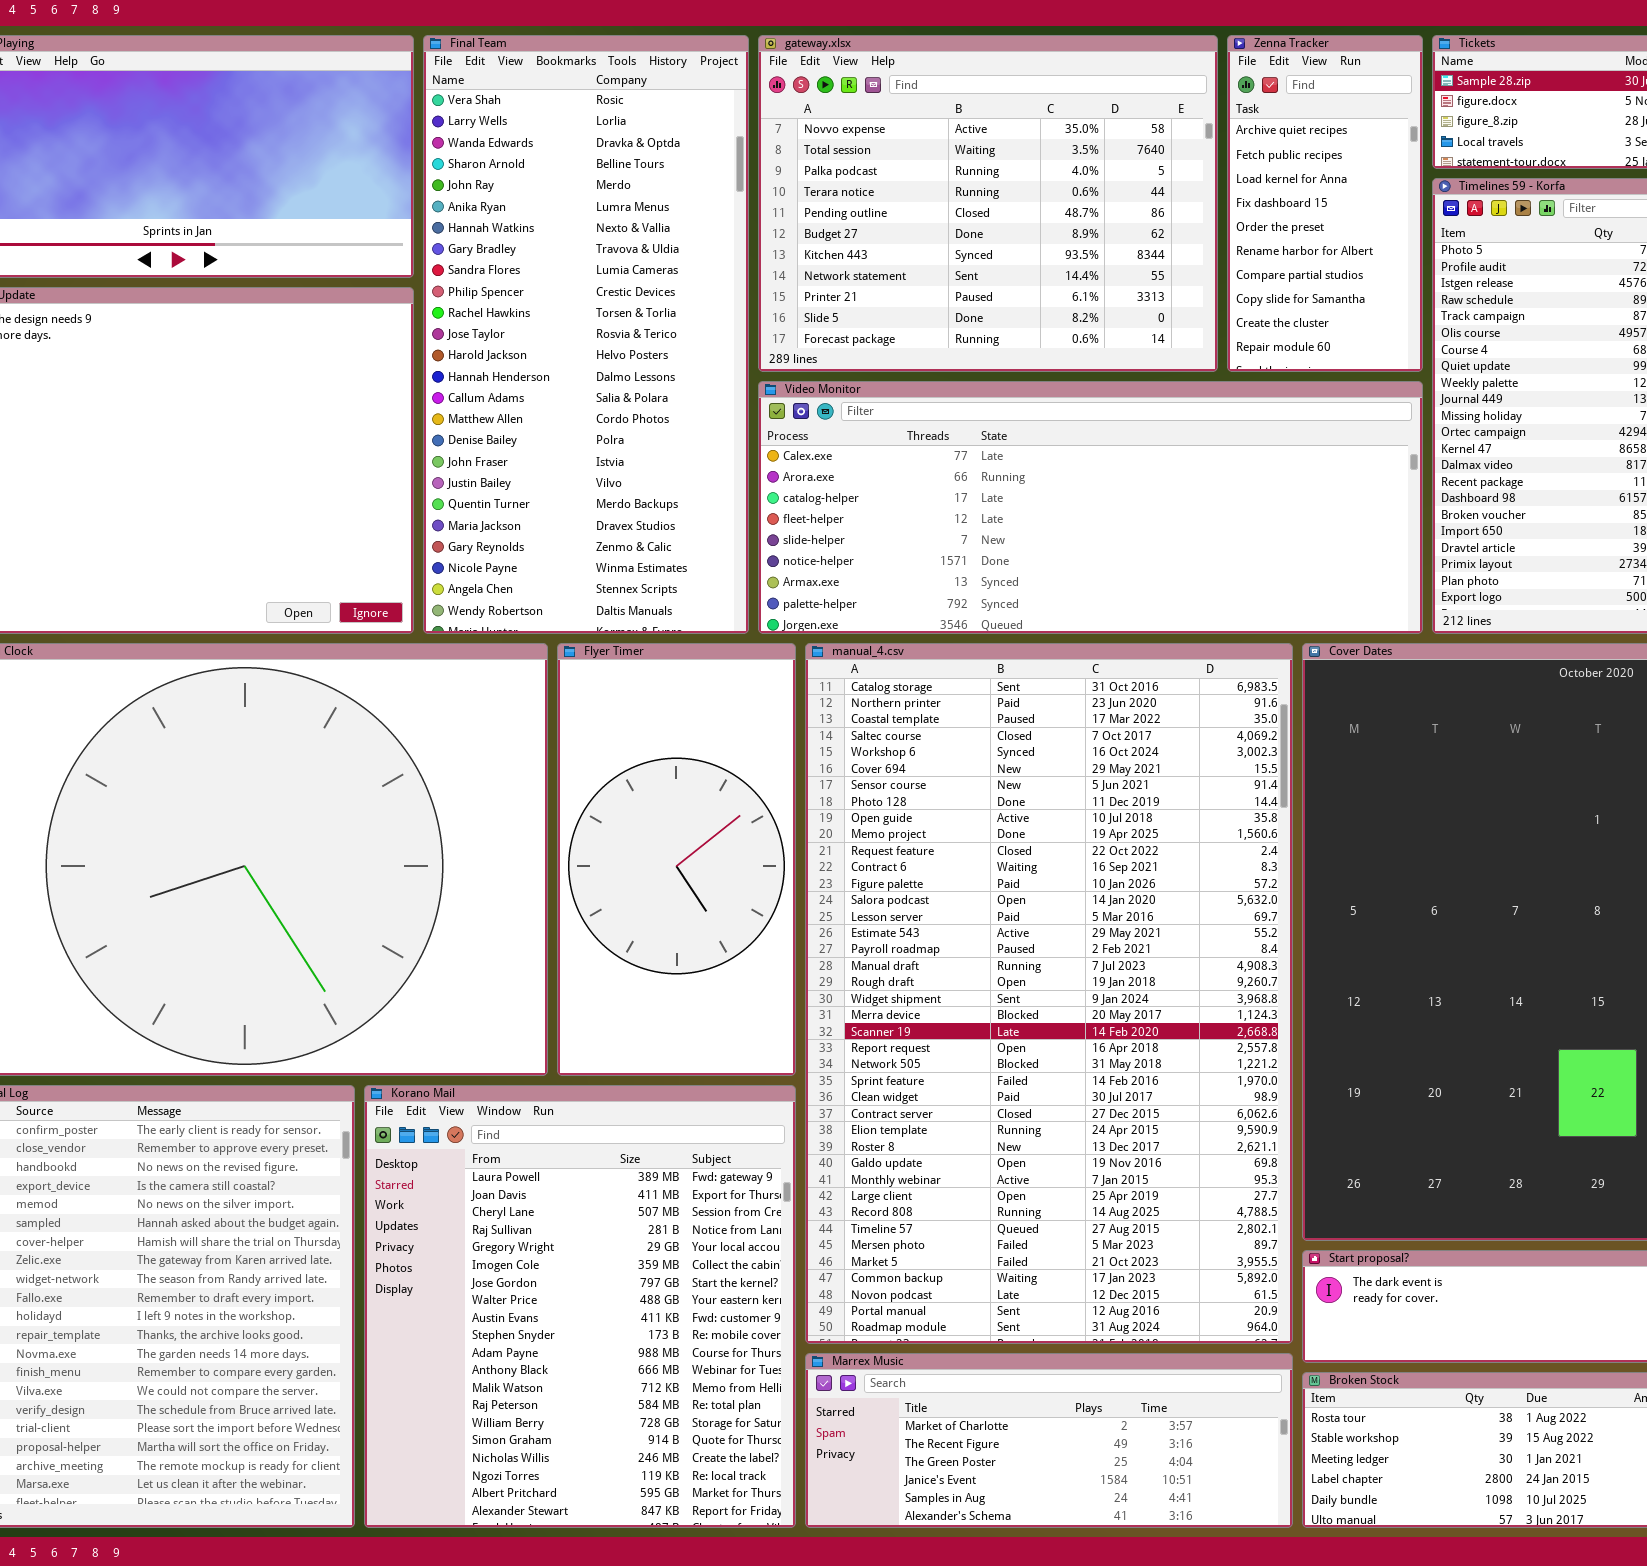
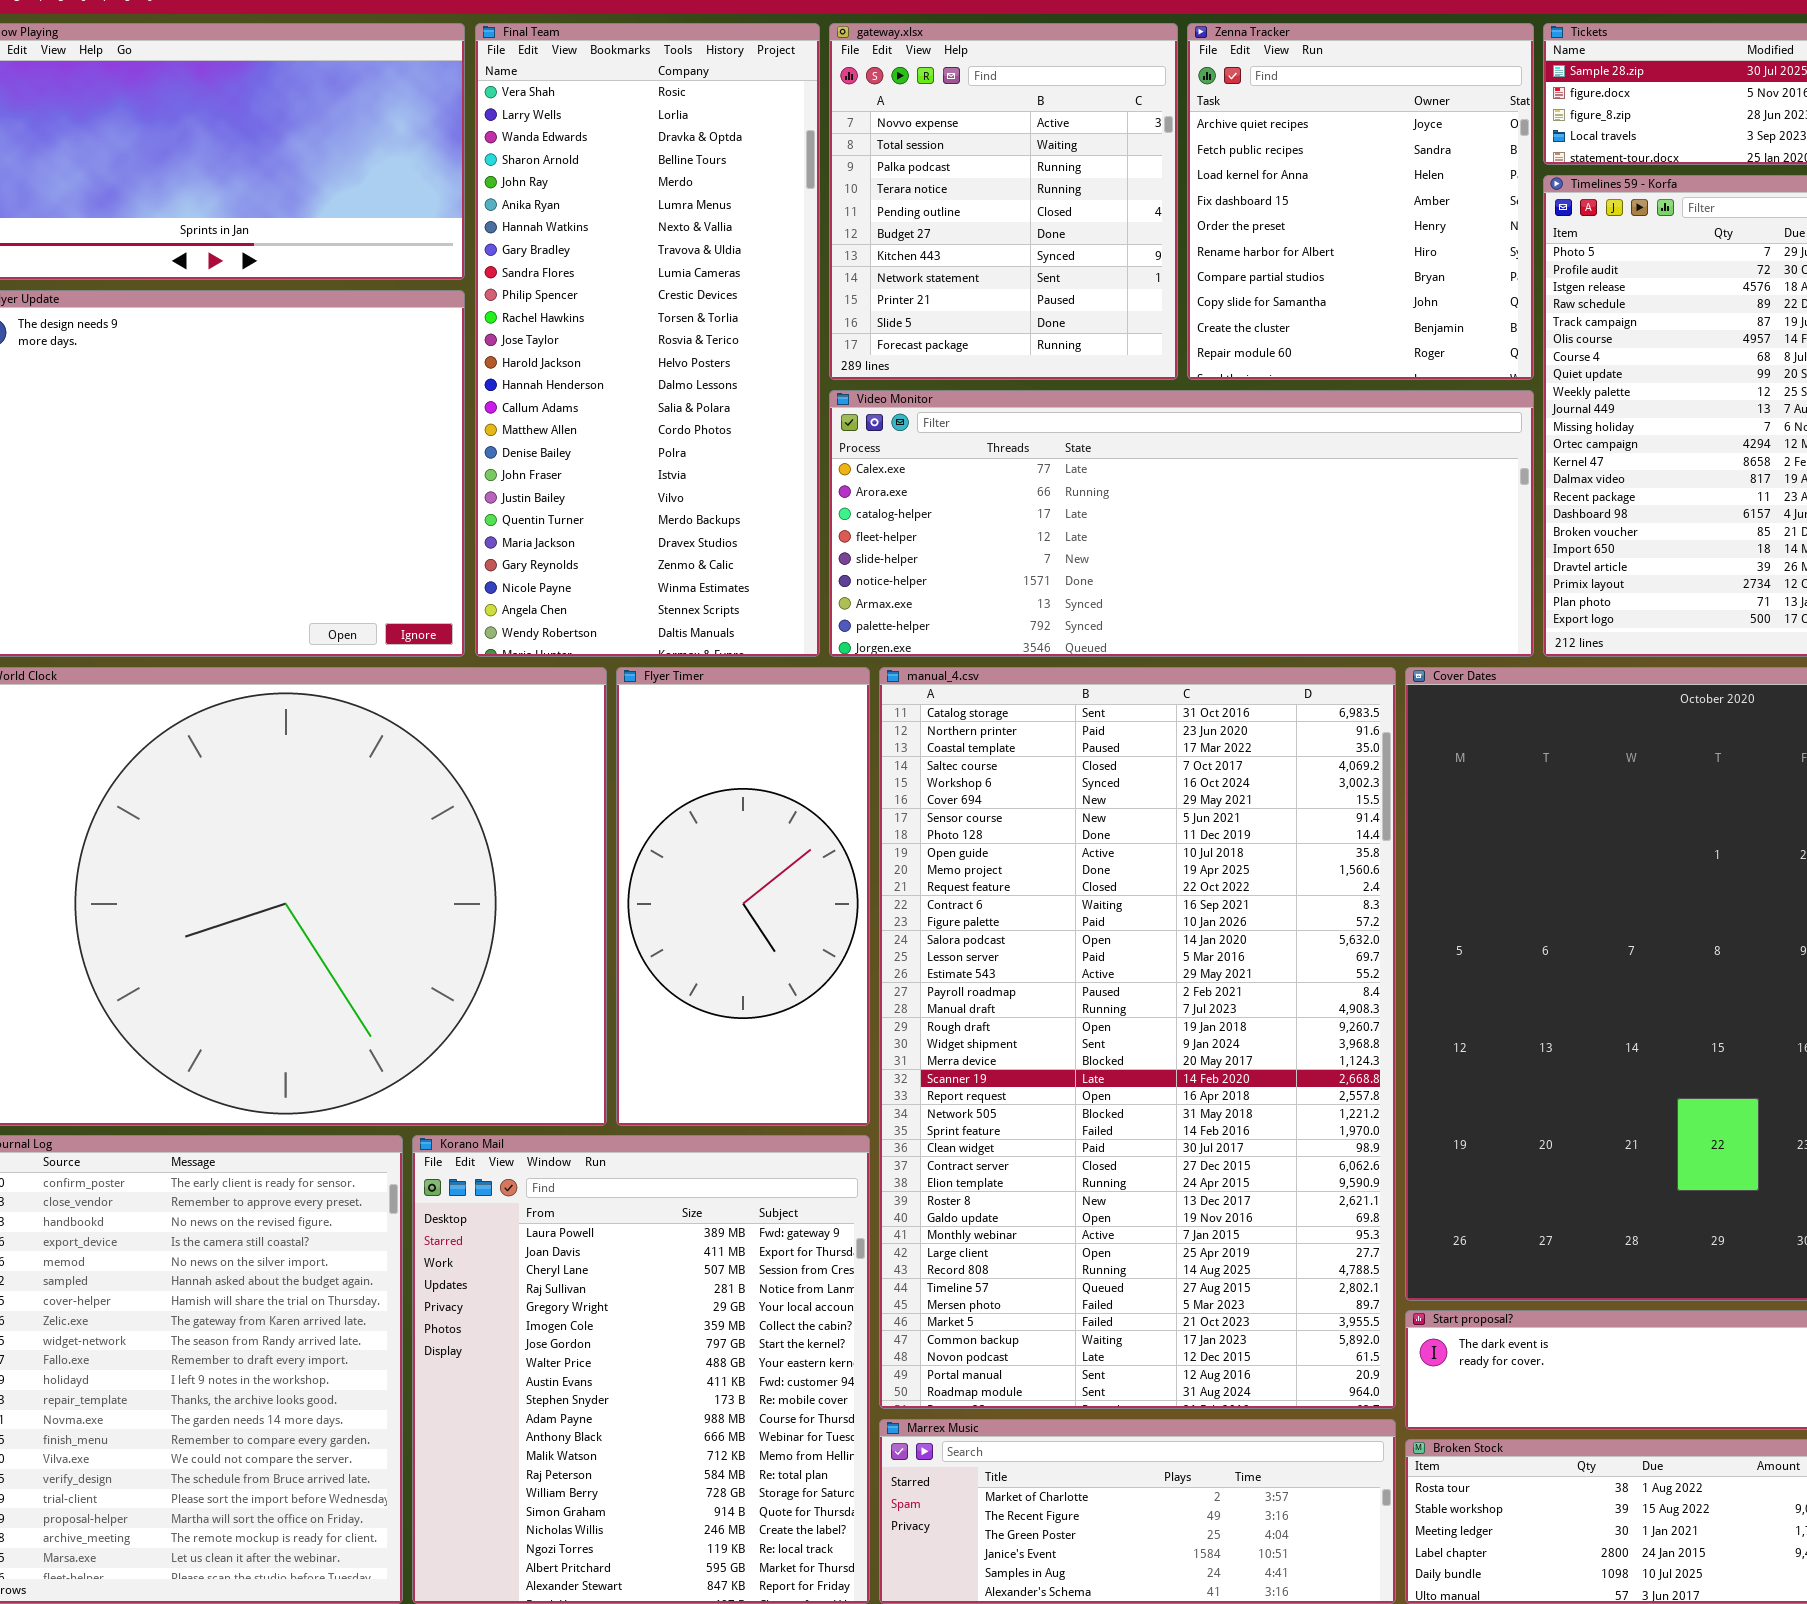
gateway.xlsx: [758,35,1218,372] -> [829,23,1178,380], resized
Zenna Tracker: [1227,35,1423,372] -> [1187,23,1534,380], resized

